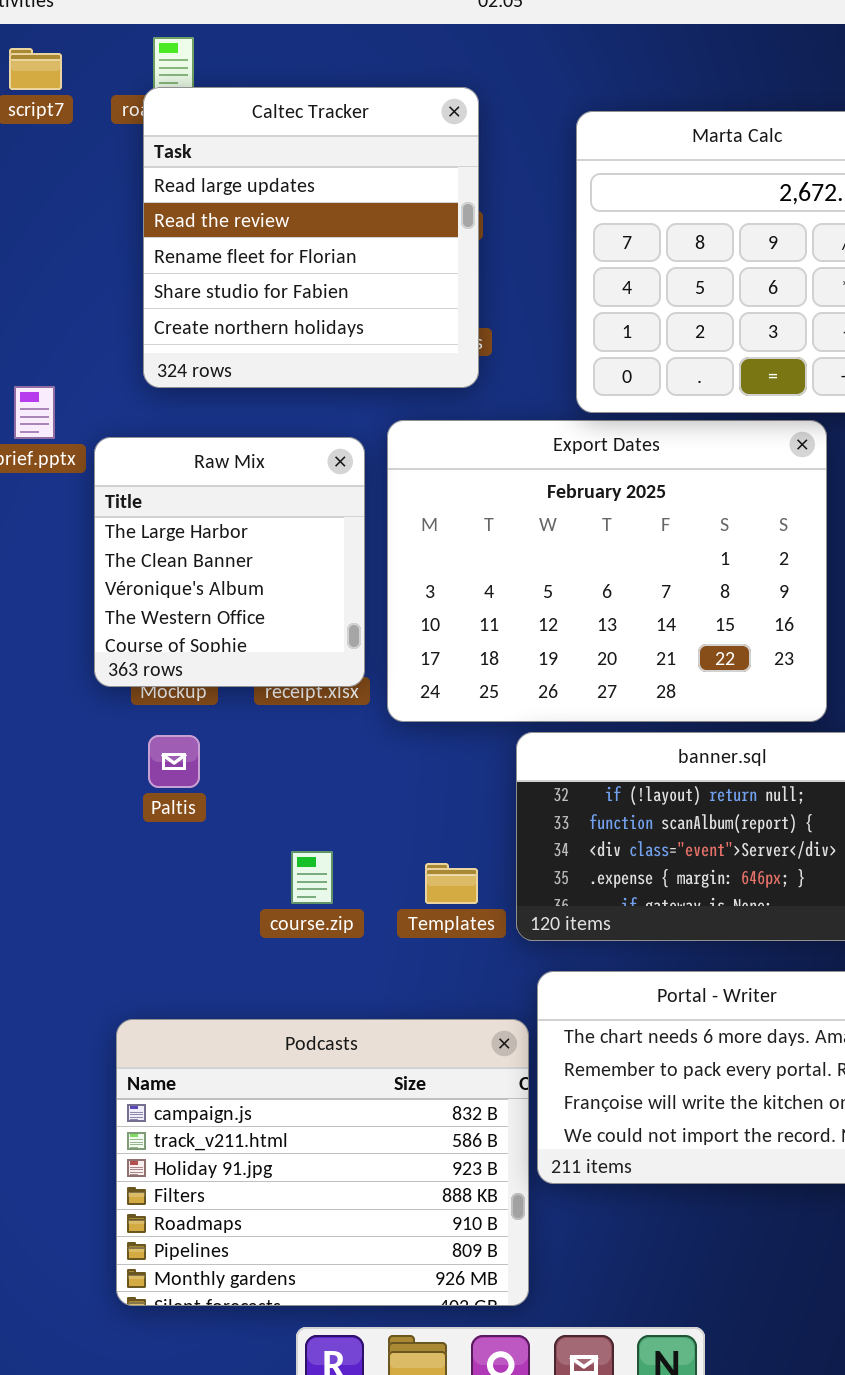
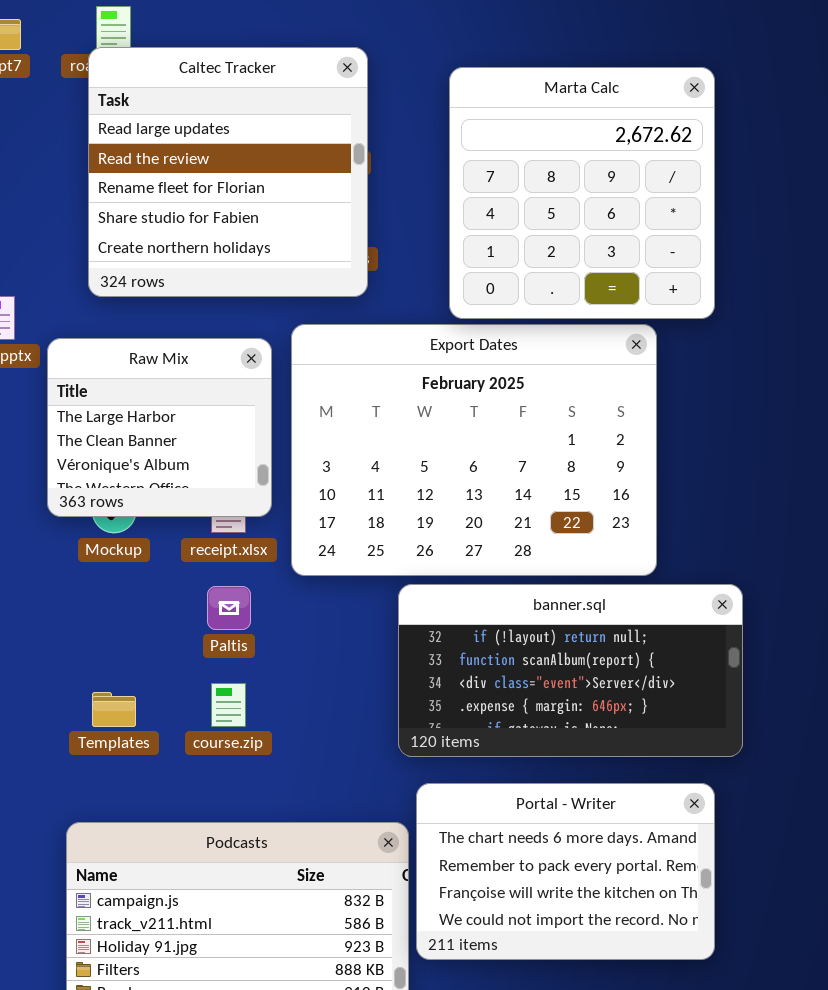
Raw Mix: [94,437,365,687] -> [47,338,272,517], resized
Paltis: [148,735,200,788] -> [207,586,251,630], moved
Templates: [425,863,478,904] -> [92,692,136,727], moved

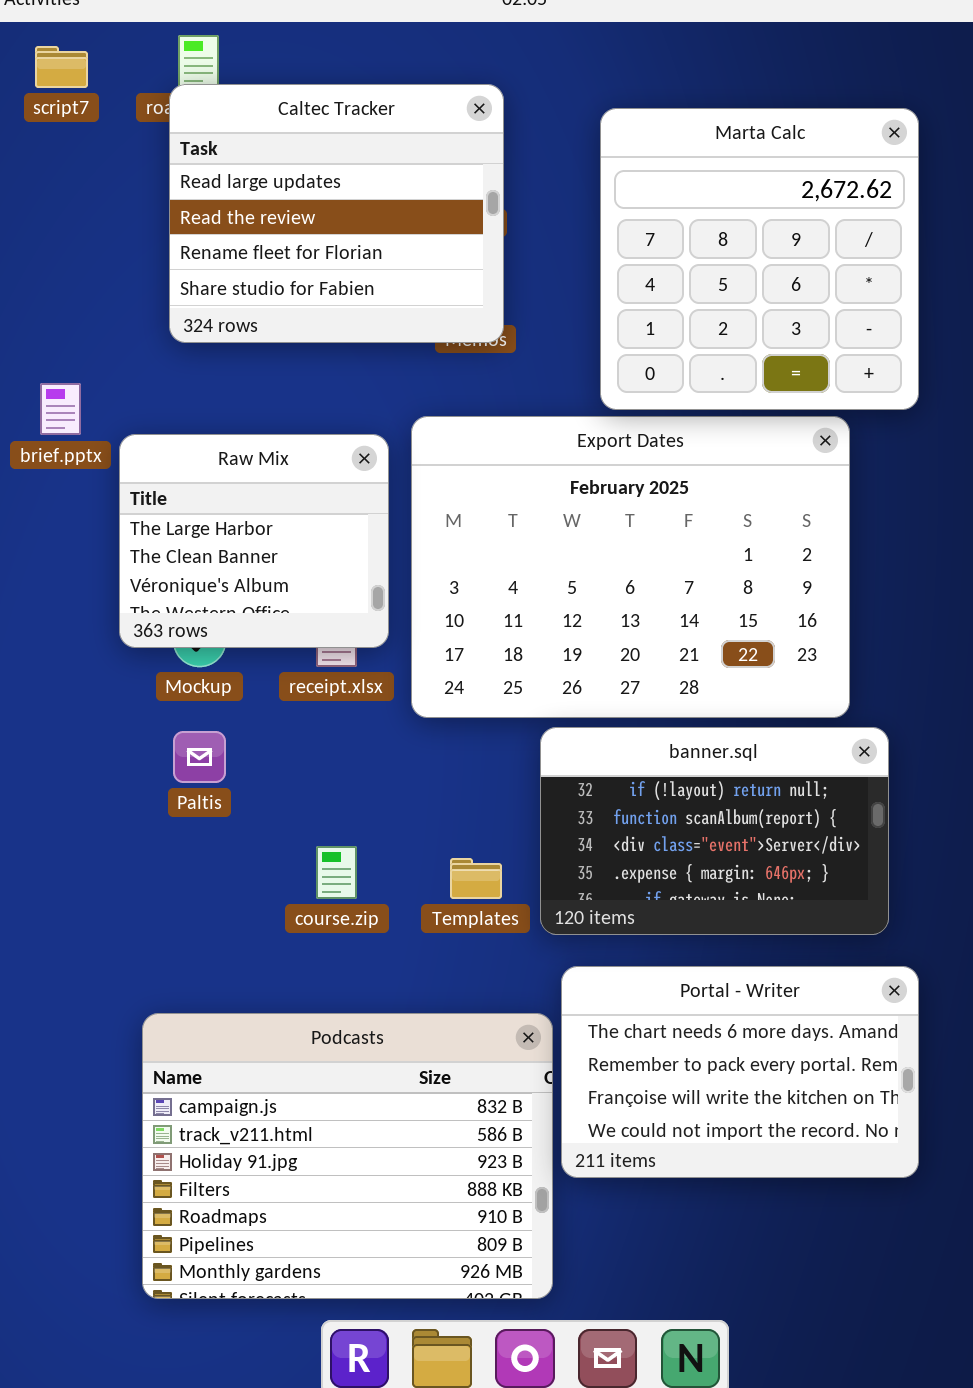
Caltec Tracker: [88,47,368,297] -> [169,84,504,343], resized
banner.sql: [398,584,743,757] -> [540,727,889,935], resized
Paltis: [207,586,251,630] -> [173,731,226,783], moved
Templates: [92,692,136,727] -> [450,858,502,899], moved

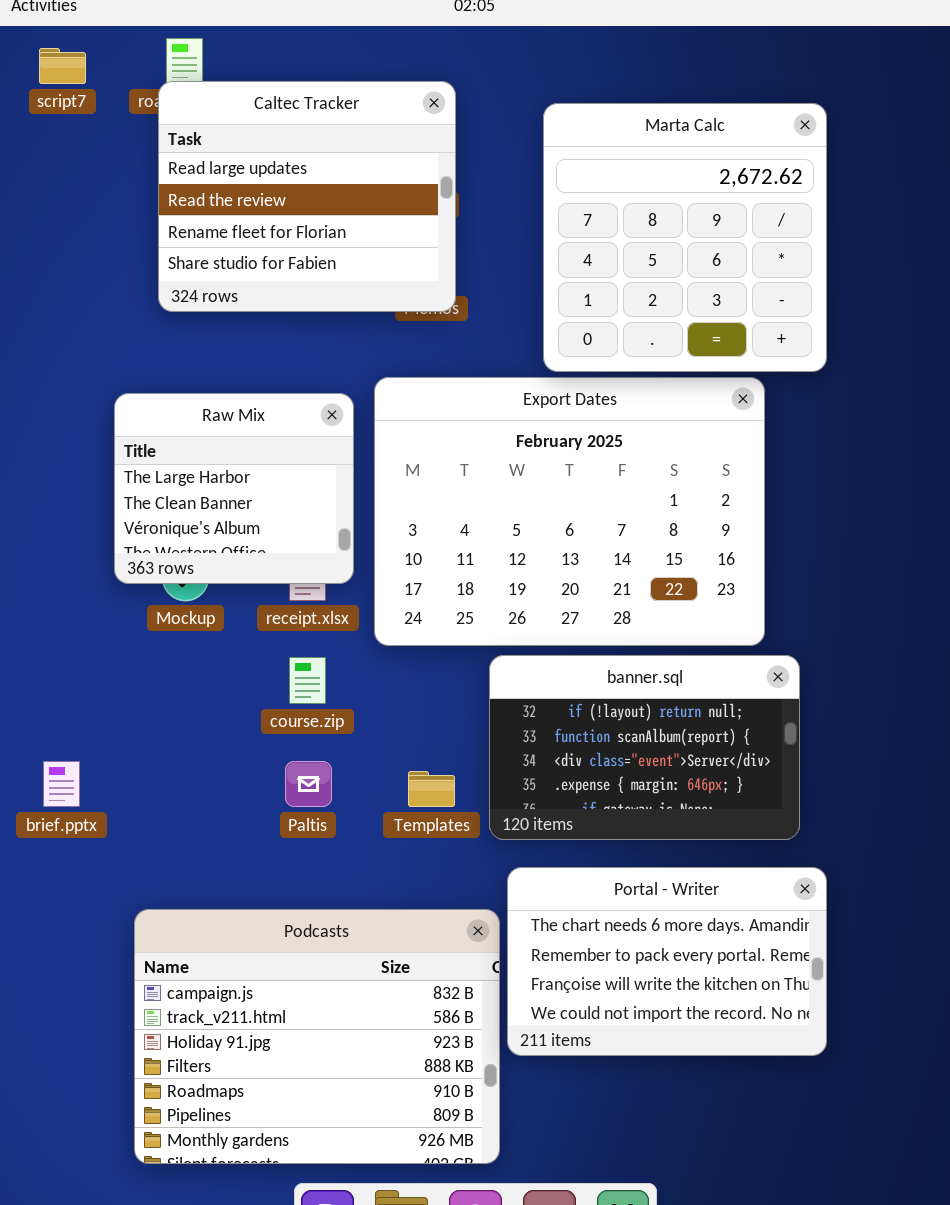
brief.pptx: [40,383,81,435] -> [43,761,80,807], moved
Paltis: [173,731,226,783] -> [285,761,332,807], moved
course.zip: [316,846,357,899] -> [289,657,326,704], moved

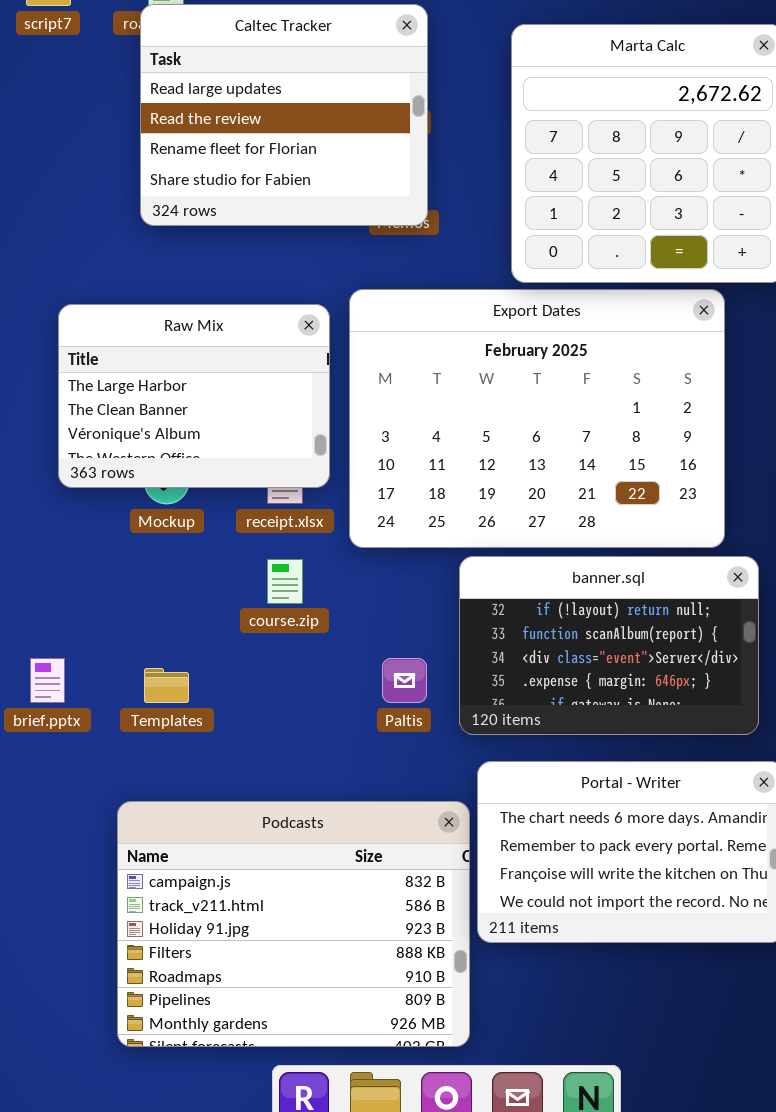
Raw Mix: [114,393,354,584] -> [58,304,330,488], resized
Paltis: [285,761,332,807] -> [382,658,427,703], moved
Templates: [408,771,455,807] -> [144,668,189,703], moved

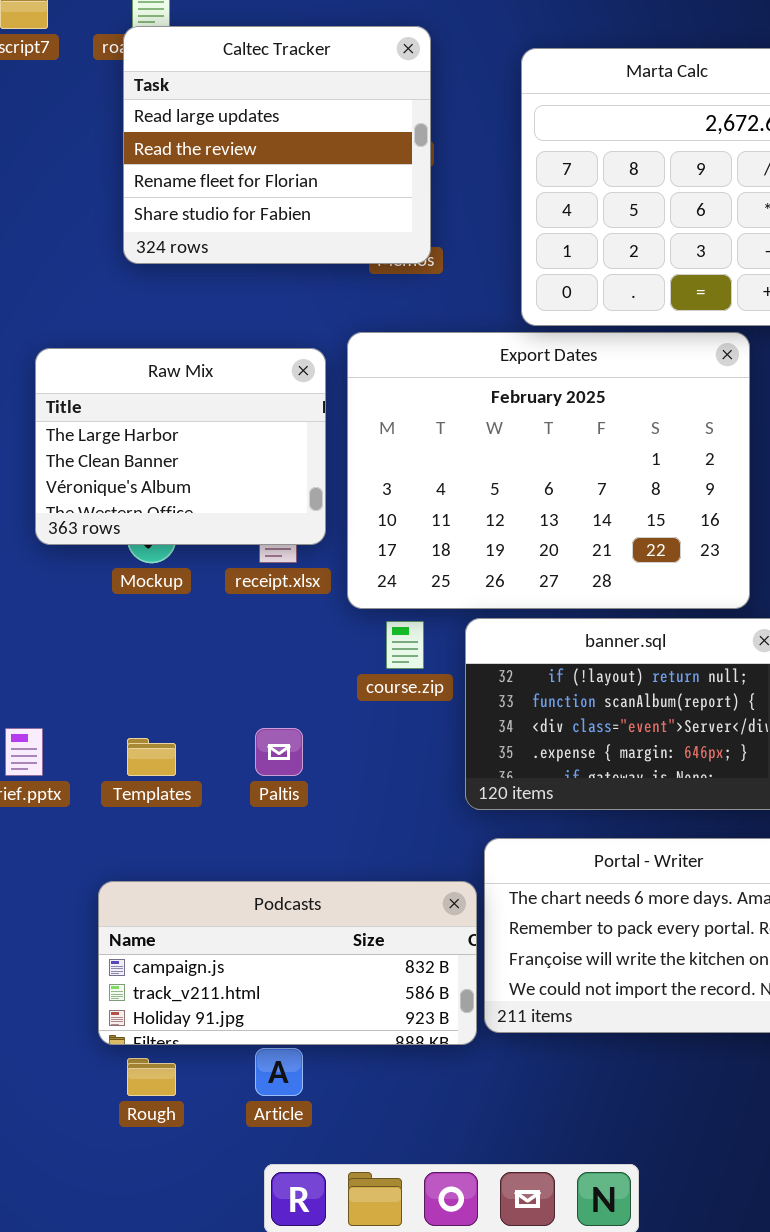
course.zip: [267,559,303,604] -> [386,621,424,669], moved
Paltis: [382,658,427,703] -> [255,728,303,776], moved
Podcasts: [117,801,470,1047] -> [98,881,477,1045], resized

